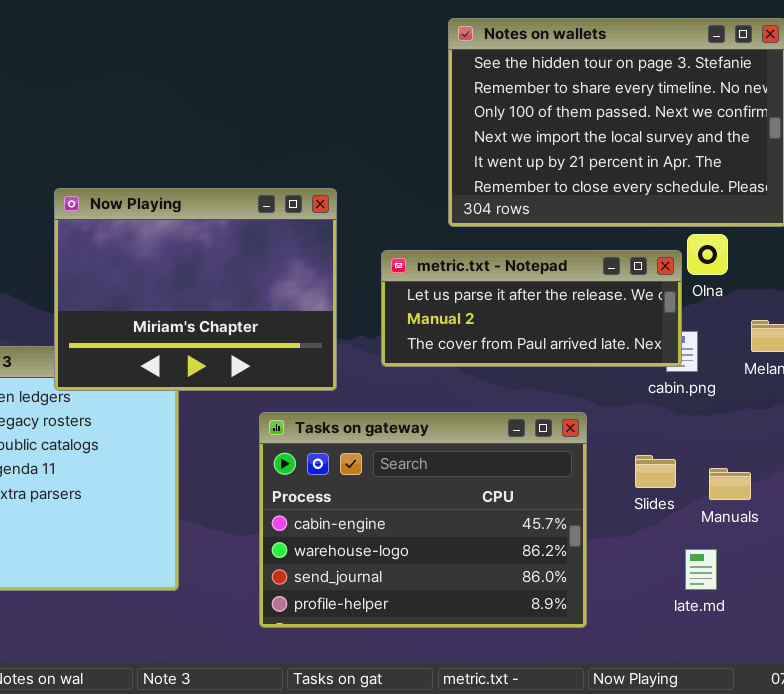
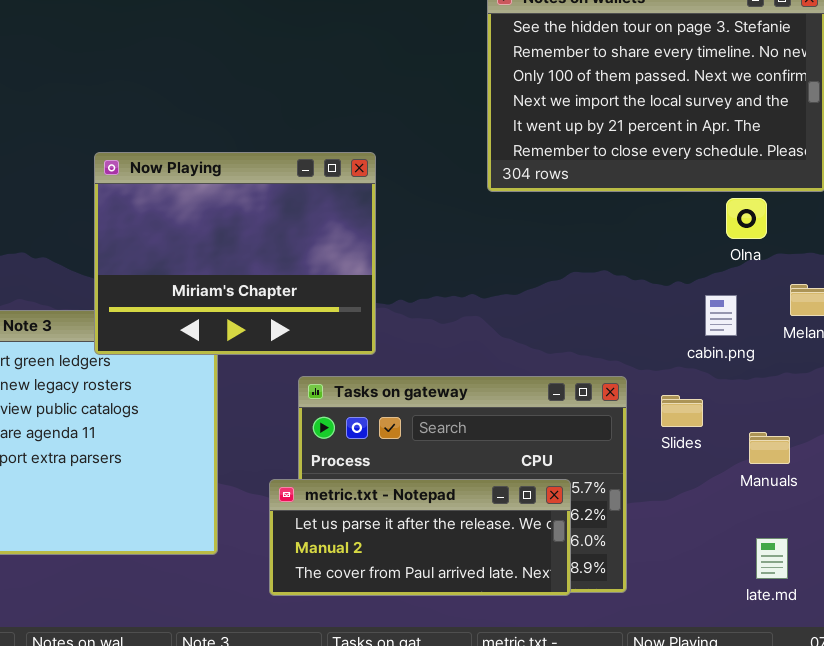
metric.txt - Notepad: [381,250,682,367] -> [269,479,571,596], moved
Slides: [635,455,676,488] -> [661,395,703,427], moved
late.md: [685,549,717,590] -> [756,538,788,579], moved

